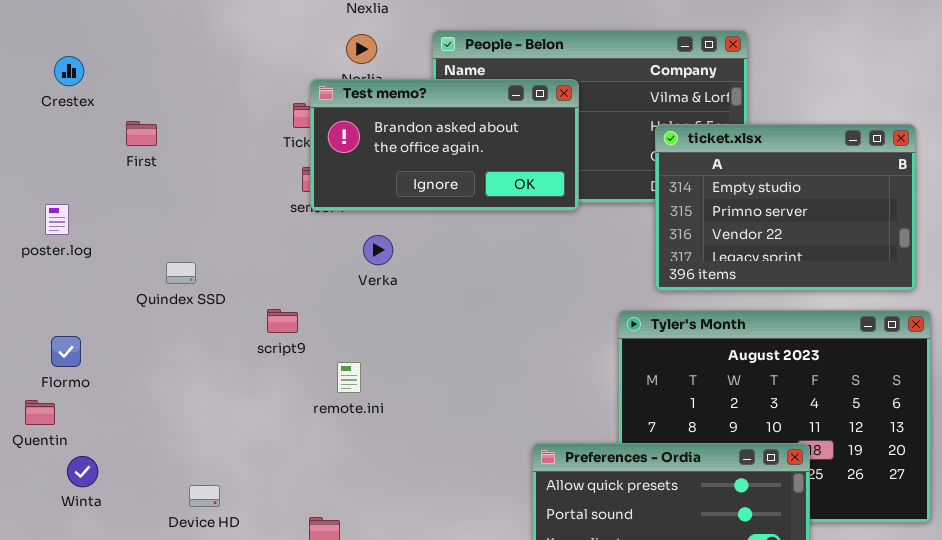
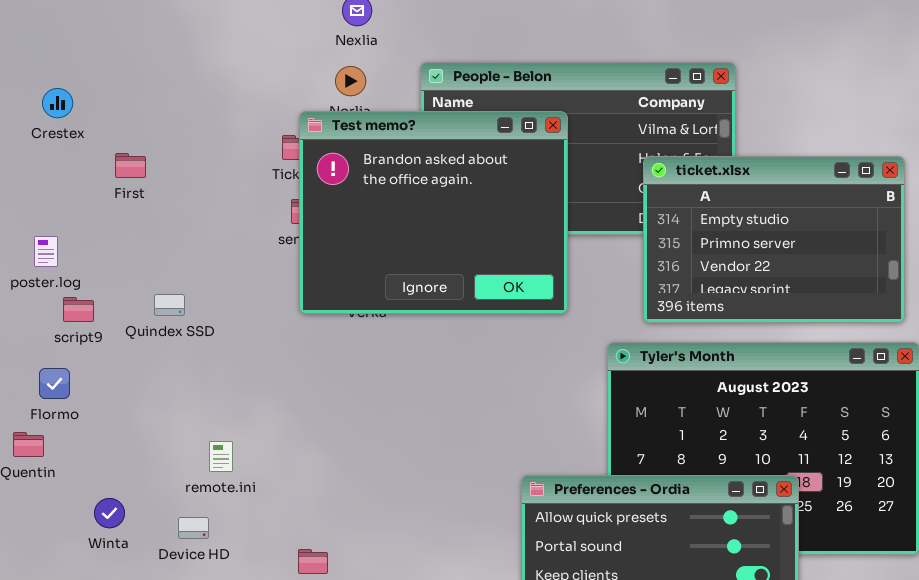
Test memo?: [310,79,579,211] -> [299,111,568,314], resized
script9: [267,309,298,333] -> [63,297,94,322], moved
remote.ini: [337,362,361,393] -> [209,441,233,472], moved
Winta: [67,456,98,487] -> [94,498,125,528], moved

